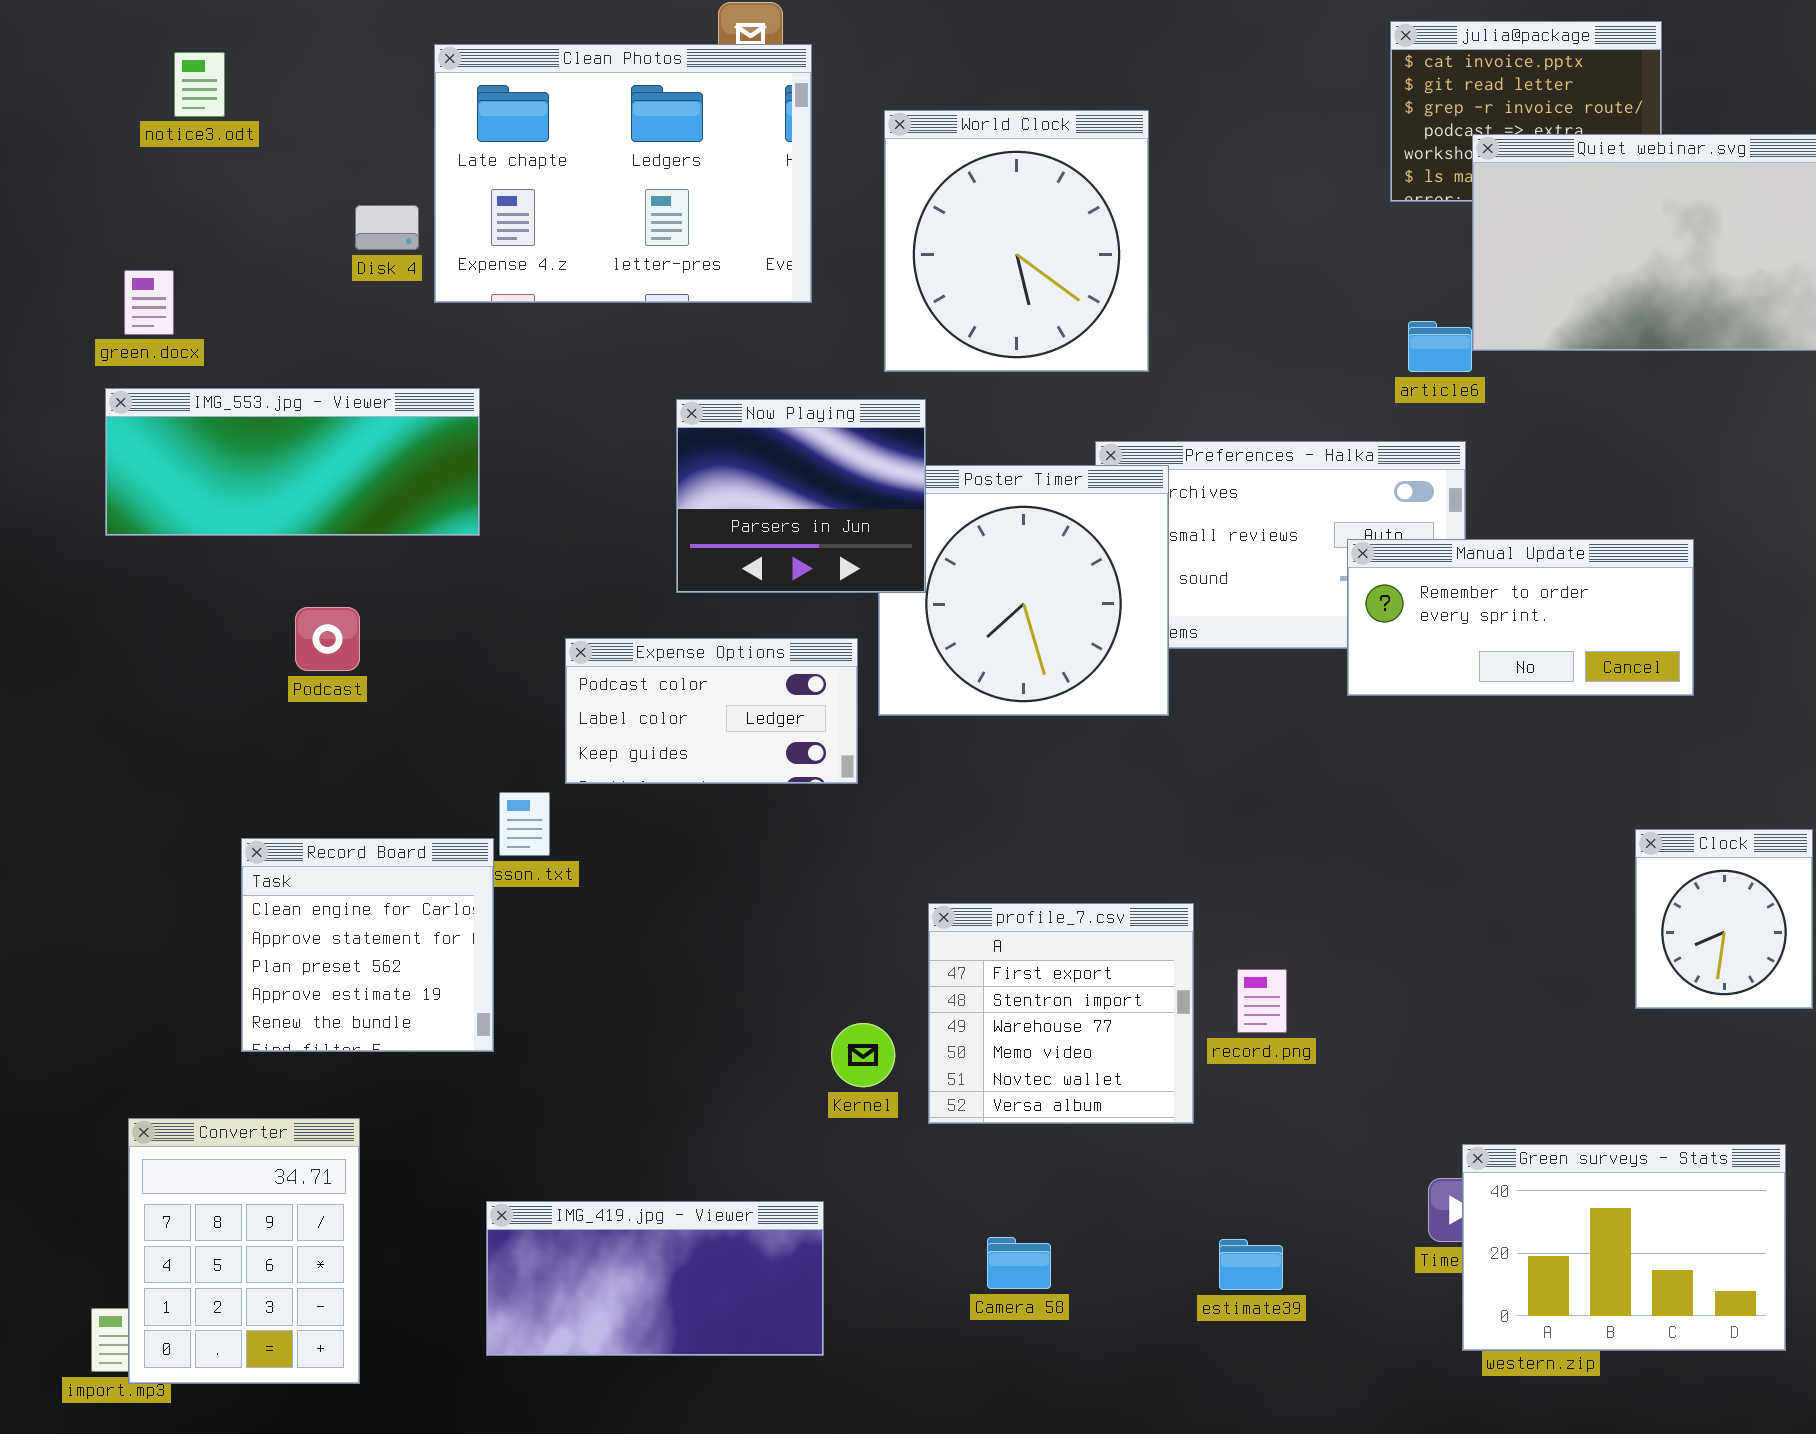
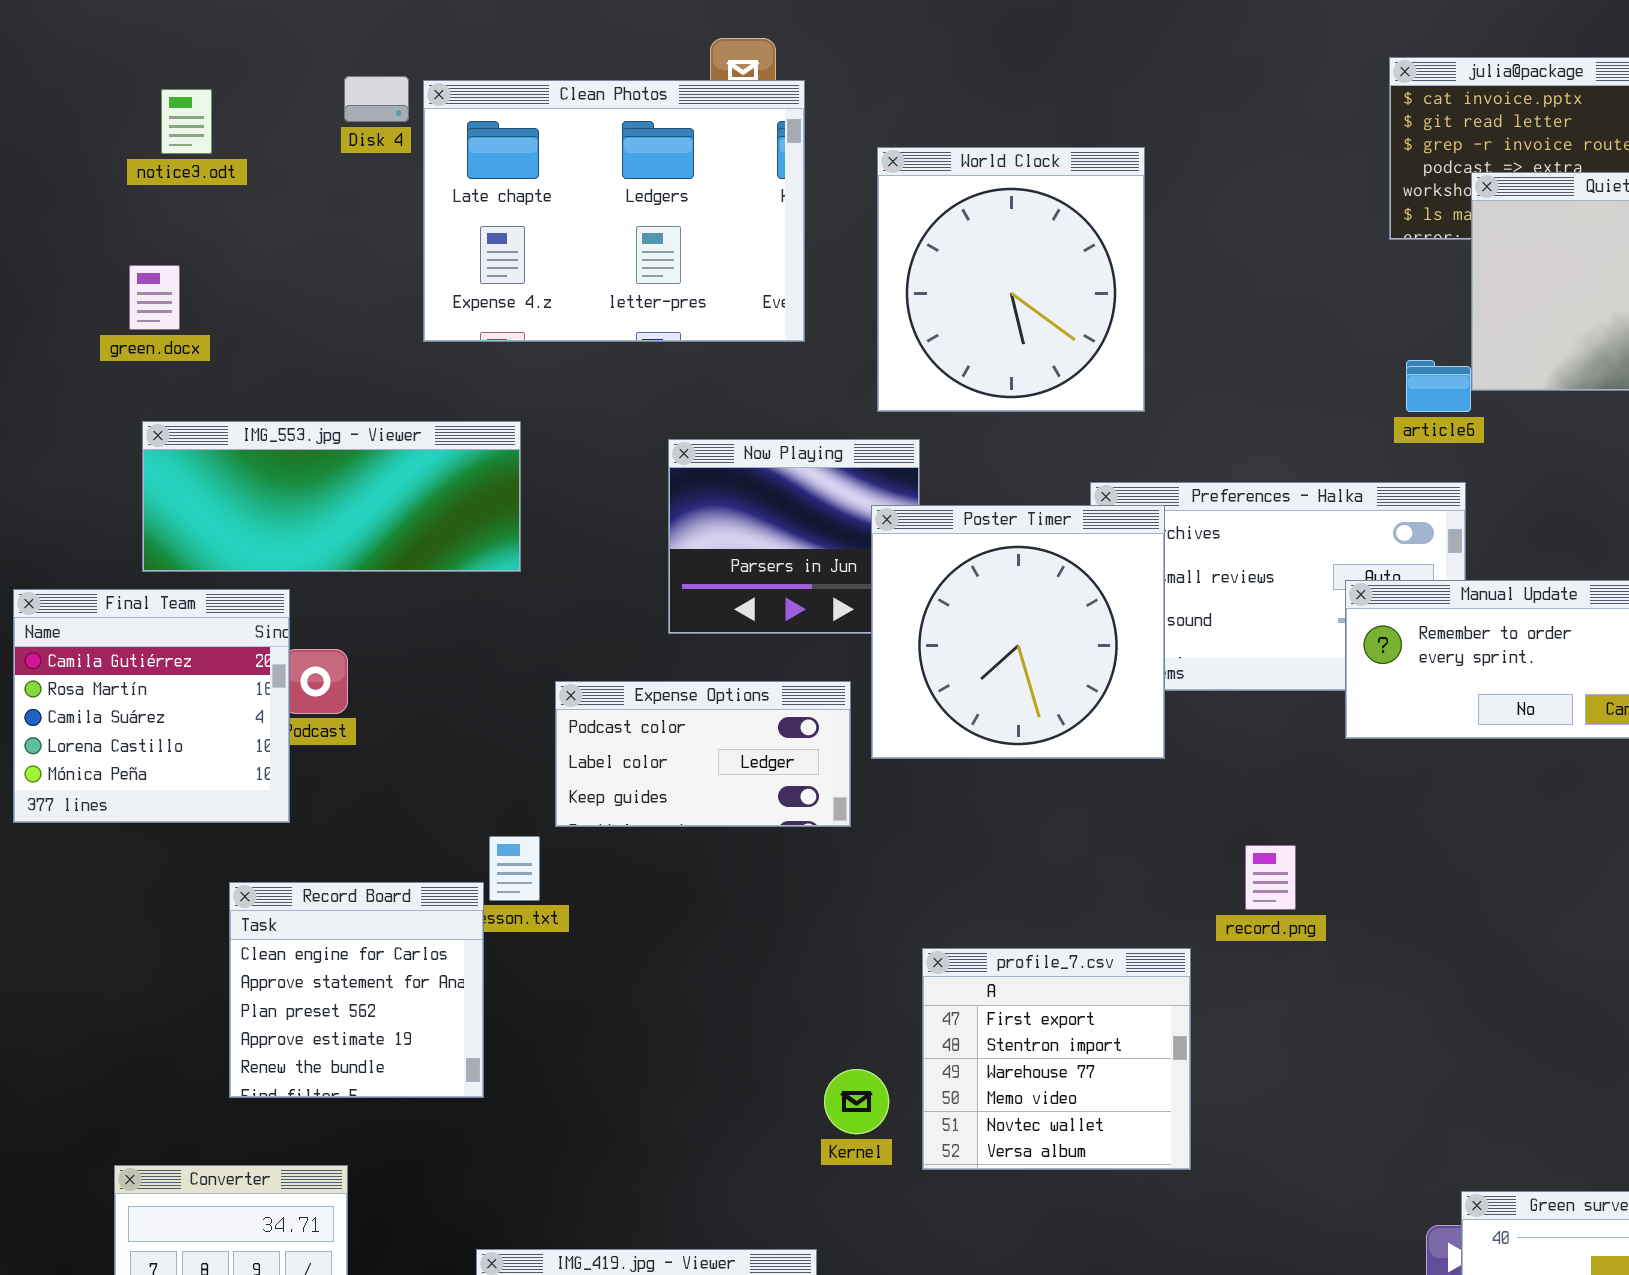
Disk 4: [355,205,419,250] -> [344,76,409,122], moved
green.docx: [124,270,174,335] -> [129,265,180,330], moved
IMG_553.jpg - Viewer: [105,388,480,536] -> [142,421,521,572], moved
Poster Timer: [878,465,1169,716] -> [871,505,1165,759], raised
Final Team: none -> [13,589,290,823], opened
record.png: [1237,969,1287,1033] -> [1245,845,1296,910], moved

